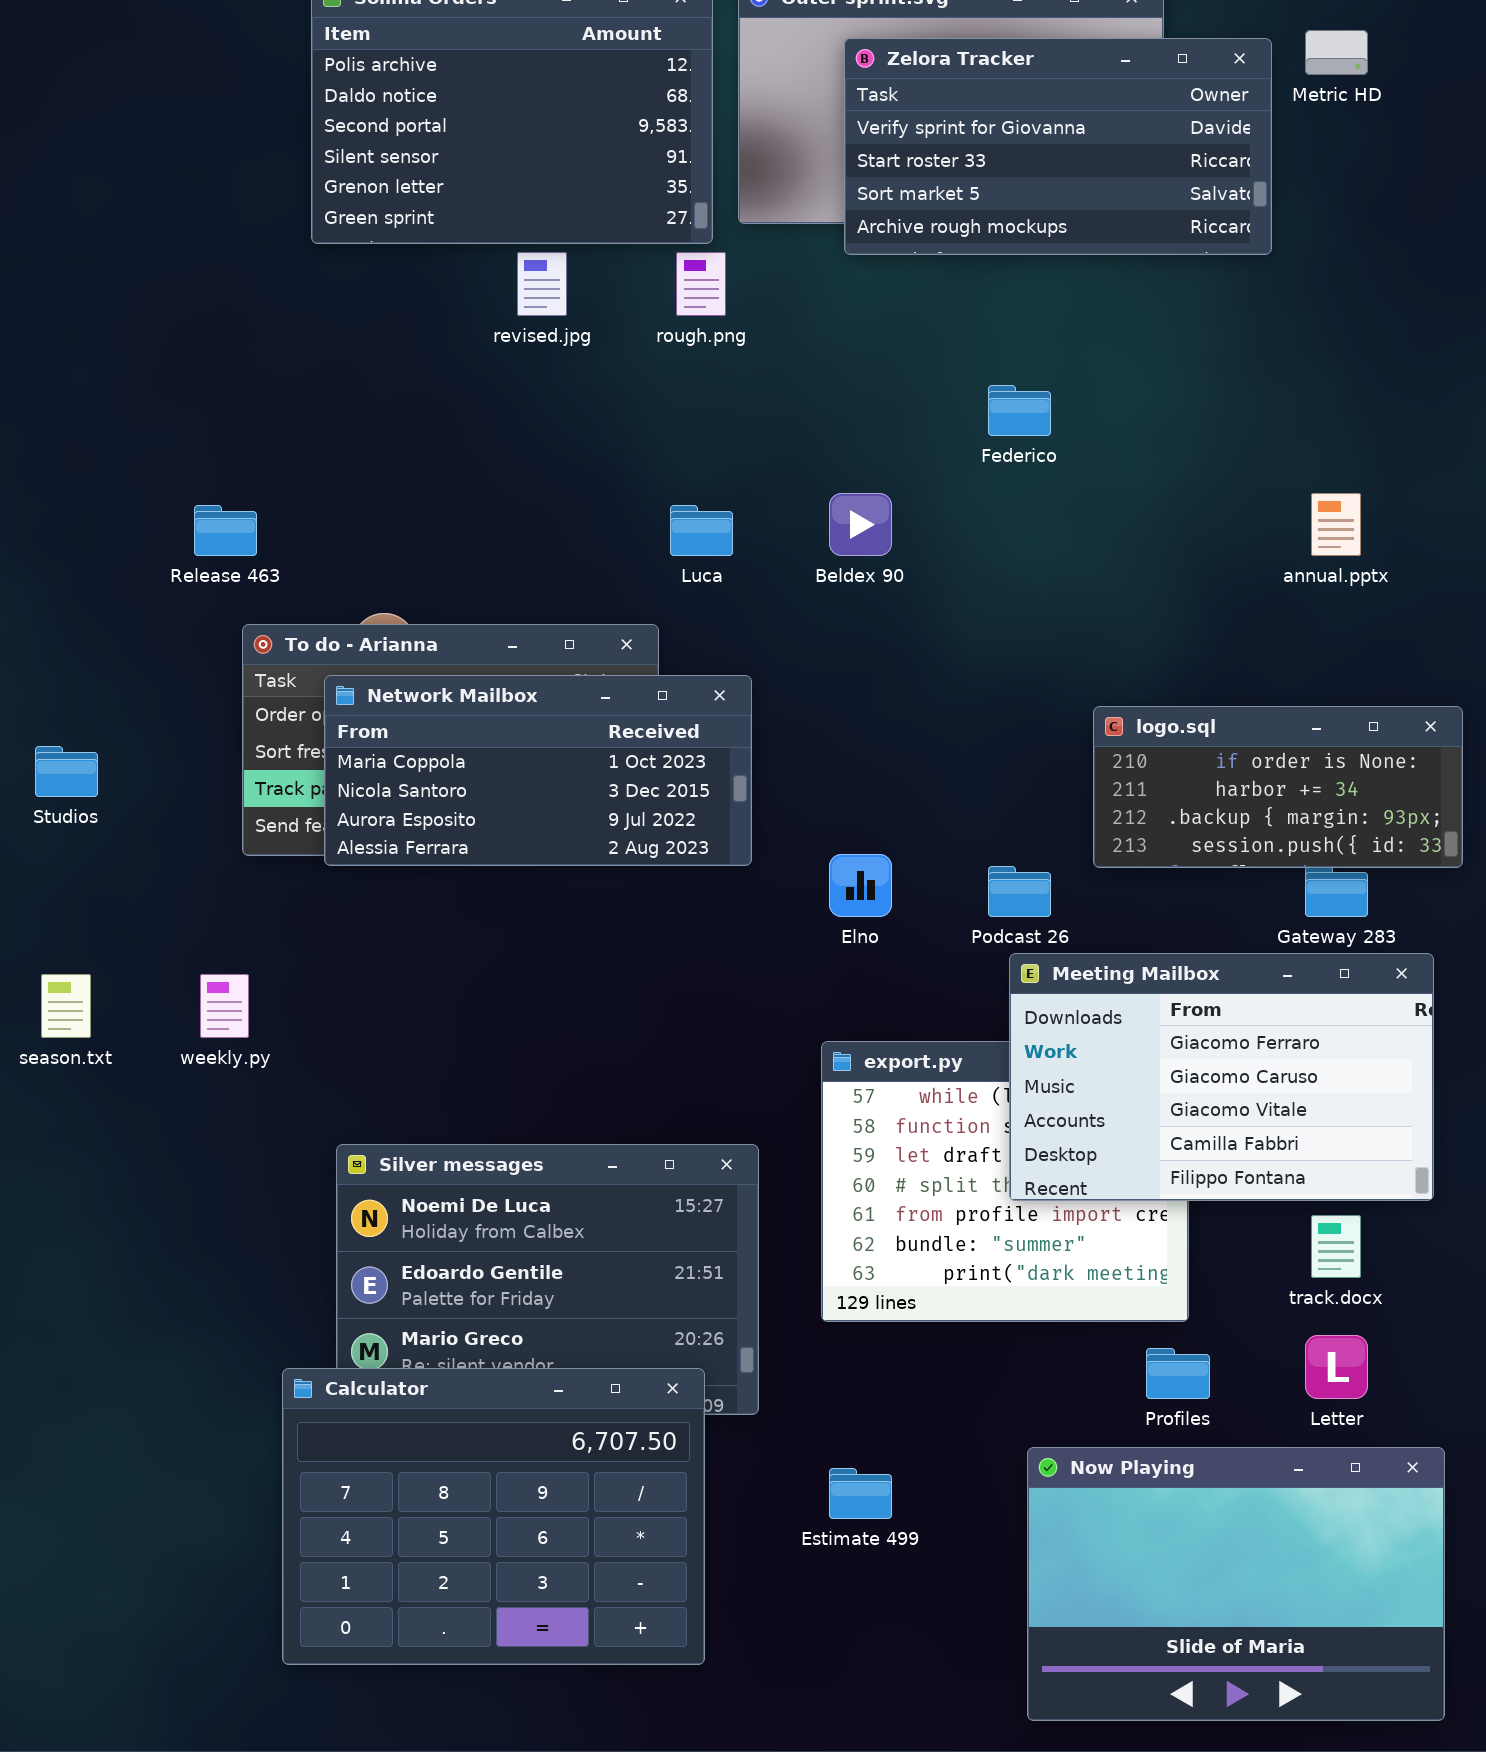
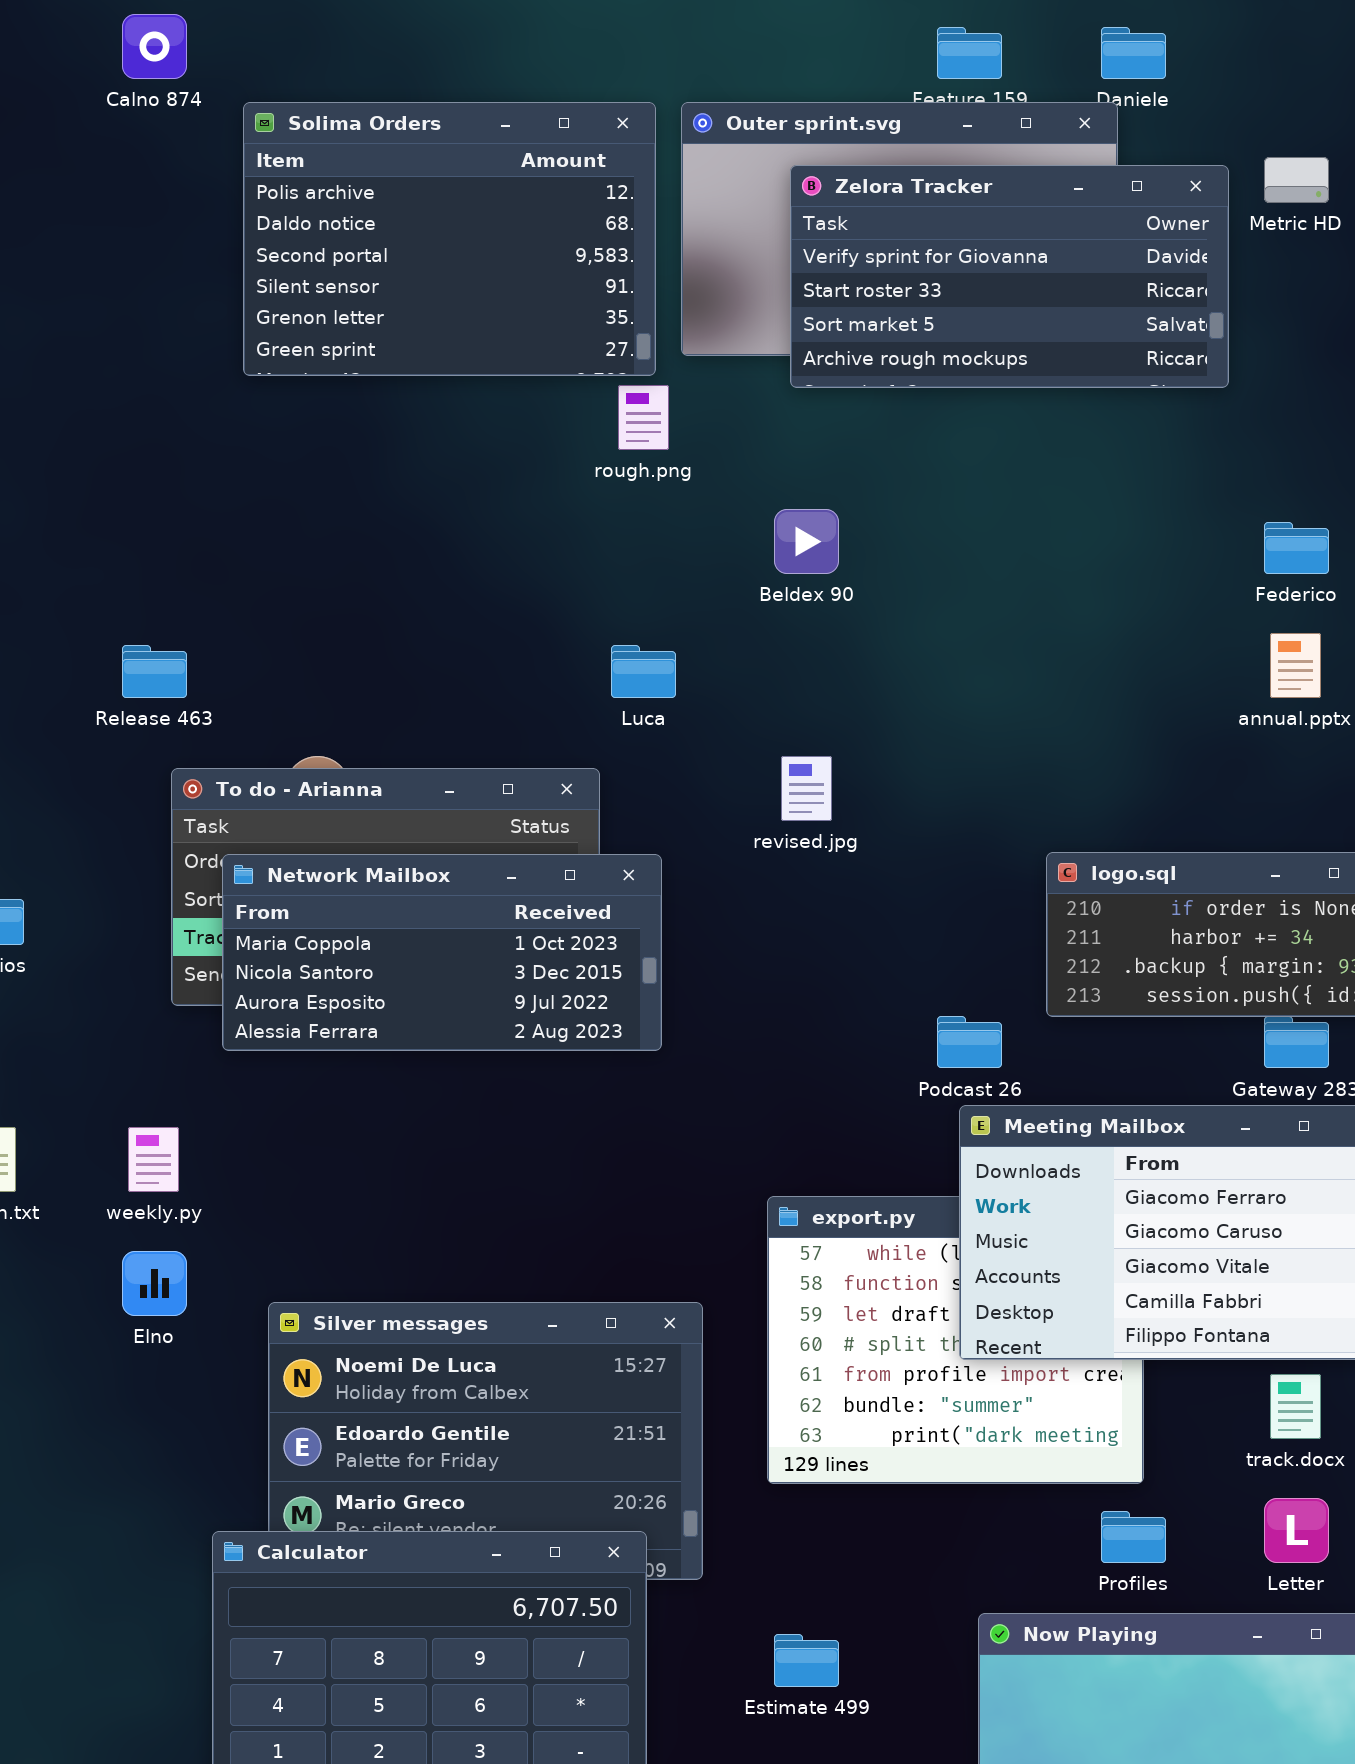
revised.jpg: [517,252,567,316] -> [781,756,832,821], moved
Federico: [988,385,1051,436] -> [1264,522,1329,574], moved
Beldex 90: [829,493,892,556] -> [774,509,839,574], moved
Network Mailbox: [324,675,752,866] -> [222,854,662,1051], moved
Elno: [829,854,892,917] -> [122,1251,187,1316], moved

